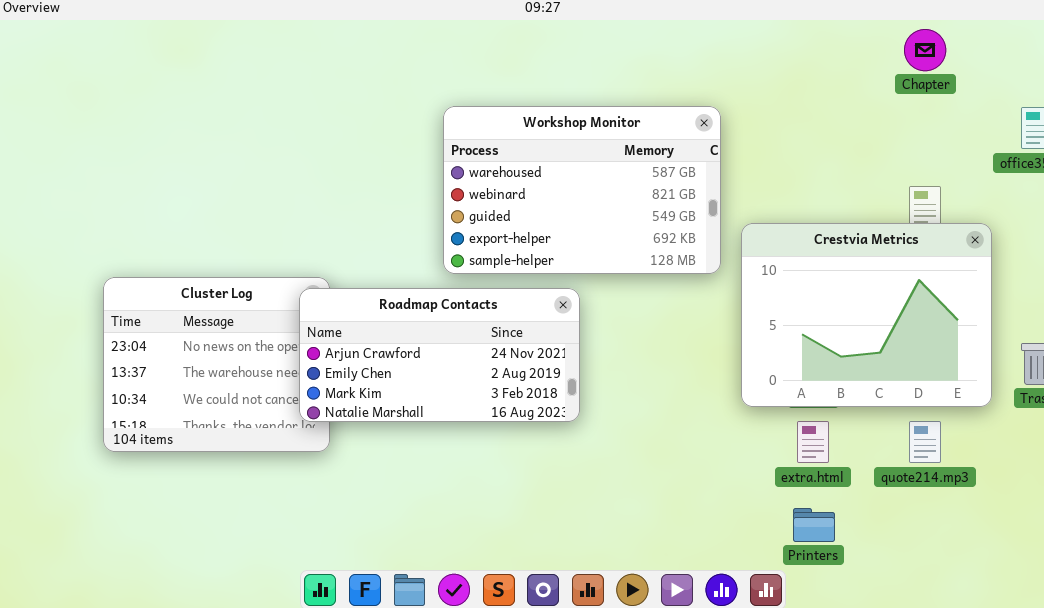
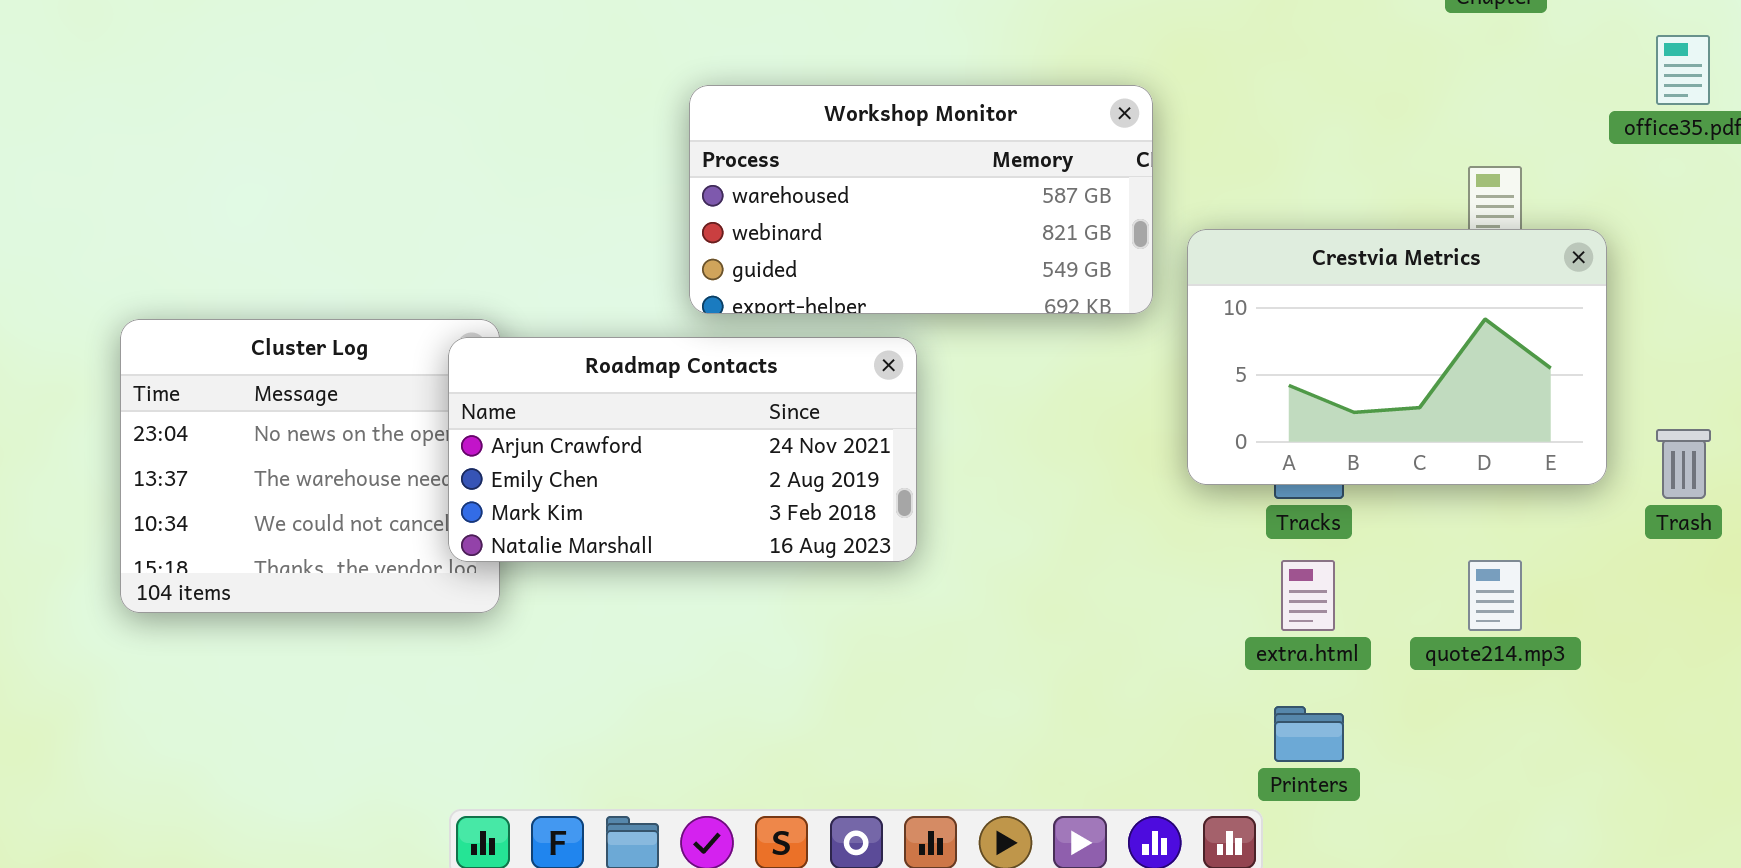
Workshop Monitor: [443,106,721,274] -> [689,85,1153,314], resized
Crestvia Metrics: [741,223,992,407] -> [1187,229,1607,485], resized

